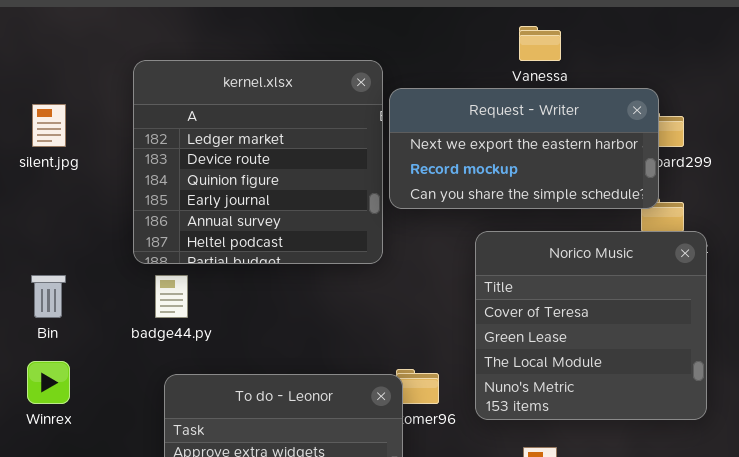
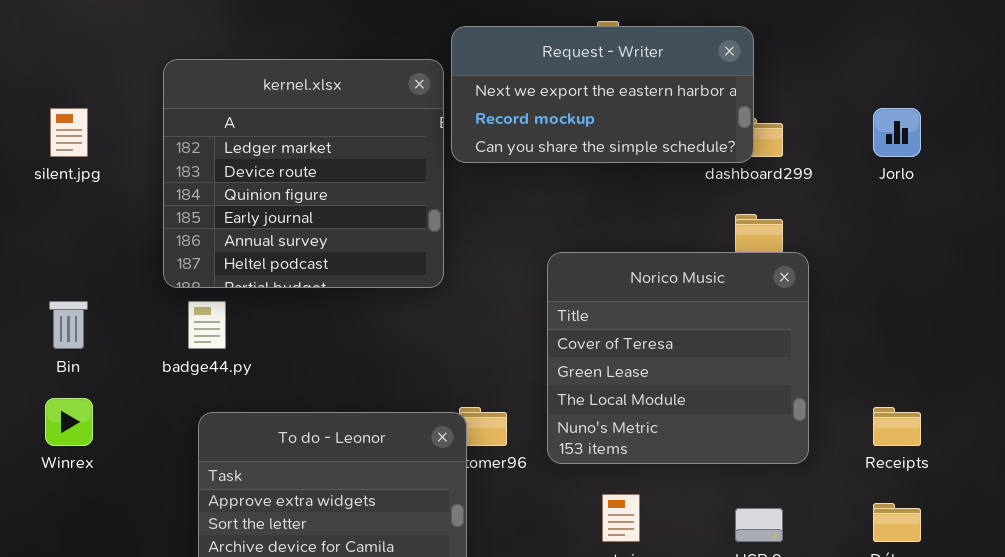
Request - Writer: [389,88,659,209] -> [451,26,754,163], moved

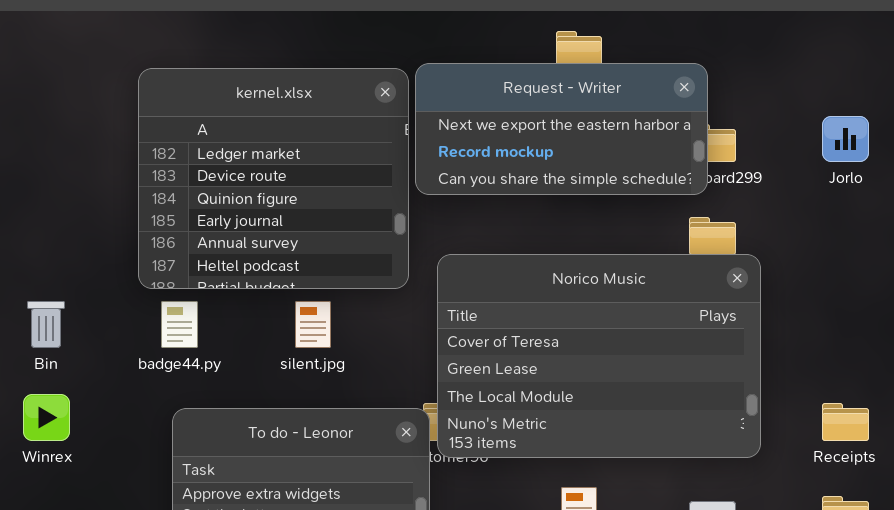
Request - Writer: [451,26,754,163] -> [415,63,708,195], moved
silent.jpg: [50,108,88,157] -> [295,301,331,348], moved
Norico Music: [547,252,809,464] -> [437,254,761,458], resized

